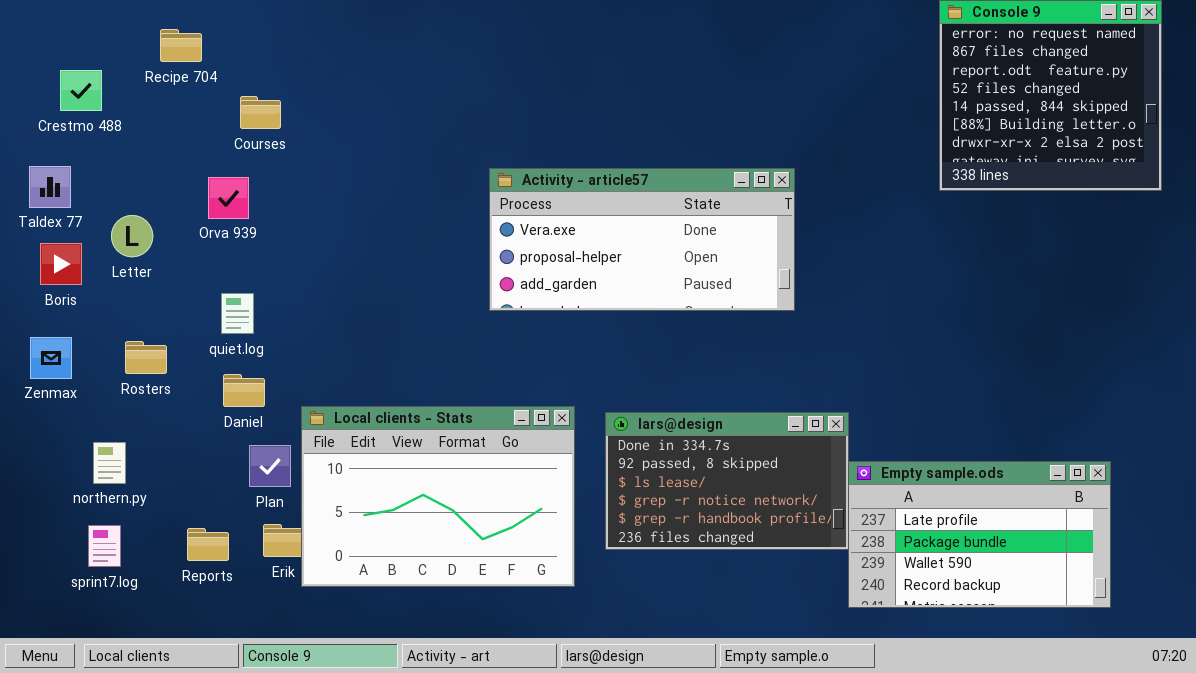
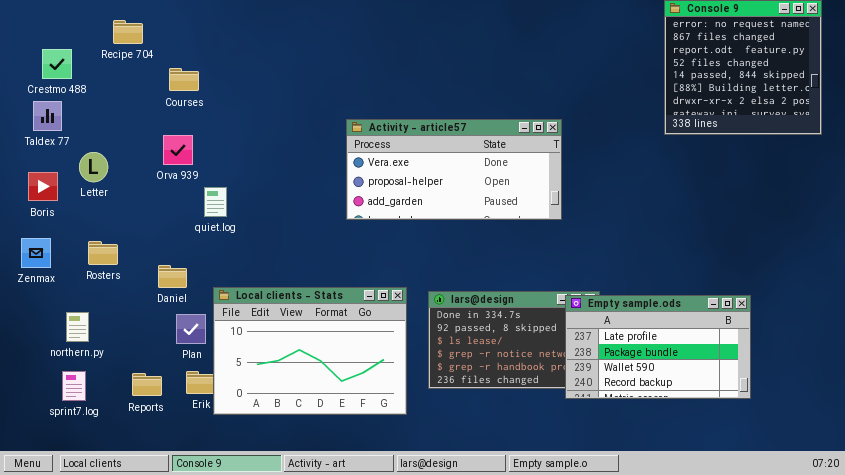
Taldex 77: [29,166,71,208] -> [33,101,62,131], moved
Orva 939: [208,177,249,219] -> [163,135,193,165], moved
quiet.log: [221,293,254,334] -> [204,187,227,217], moved
Empty sample.ods: [848,461,1111,608] -> [565,295,751,399], moved

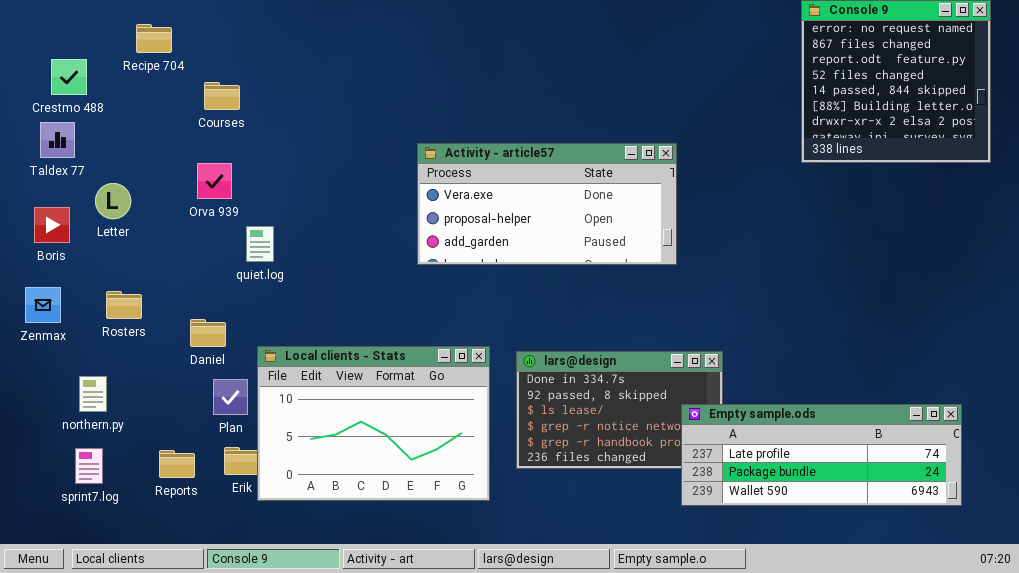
Empty sample.ods: [565,295,751,399] -> [681,404,962,506], moved, resized

